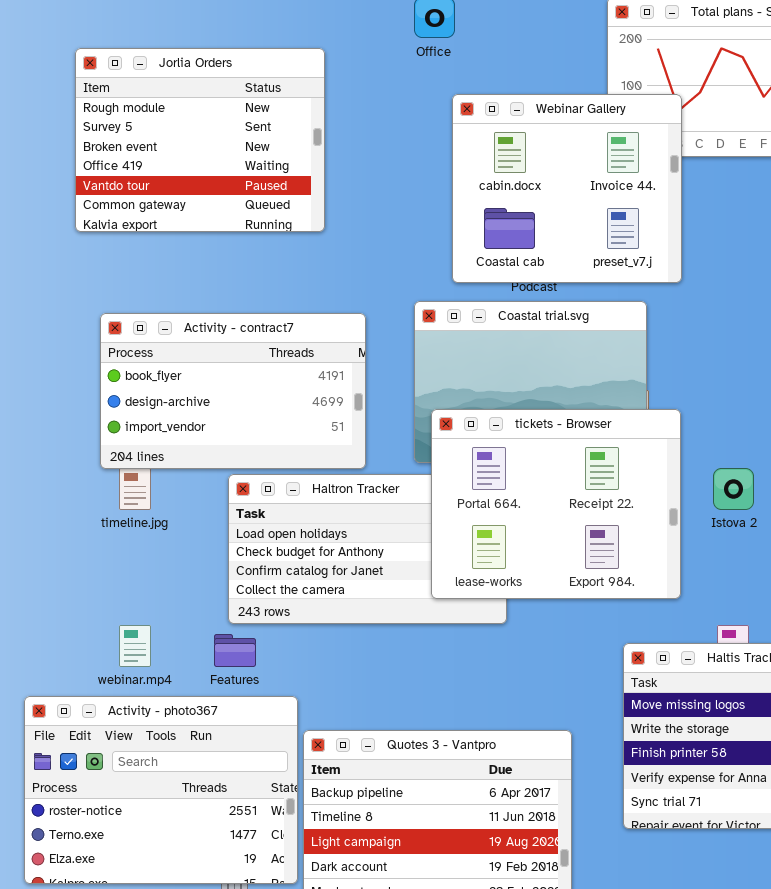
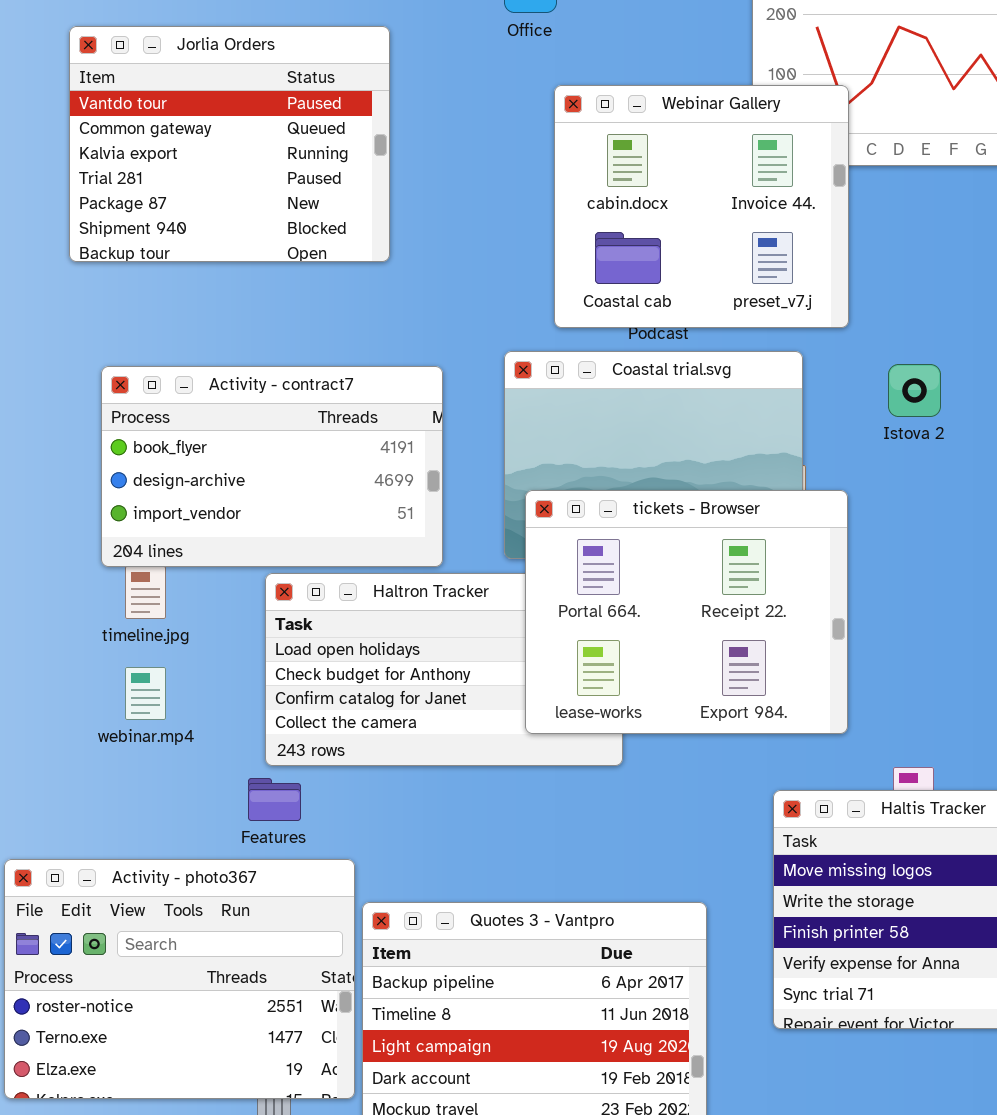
Jorlia Orders: [75,48,325,232] -> [69,26,390,262], scrolled down 4 rows
Istova 2: [713,468,754,510] -> [888,364,941,417], moved
webinar.mp4: [119,625,151,667] -> [125,667,166,720], moved

